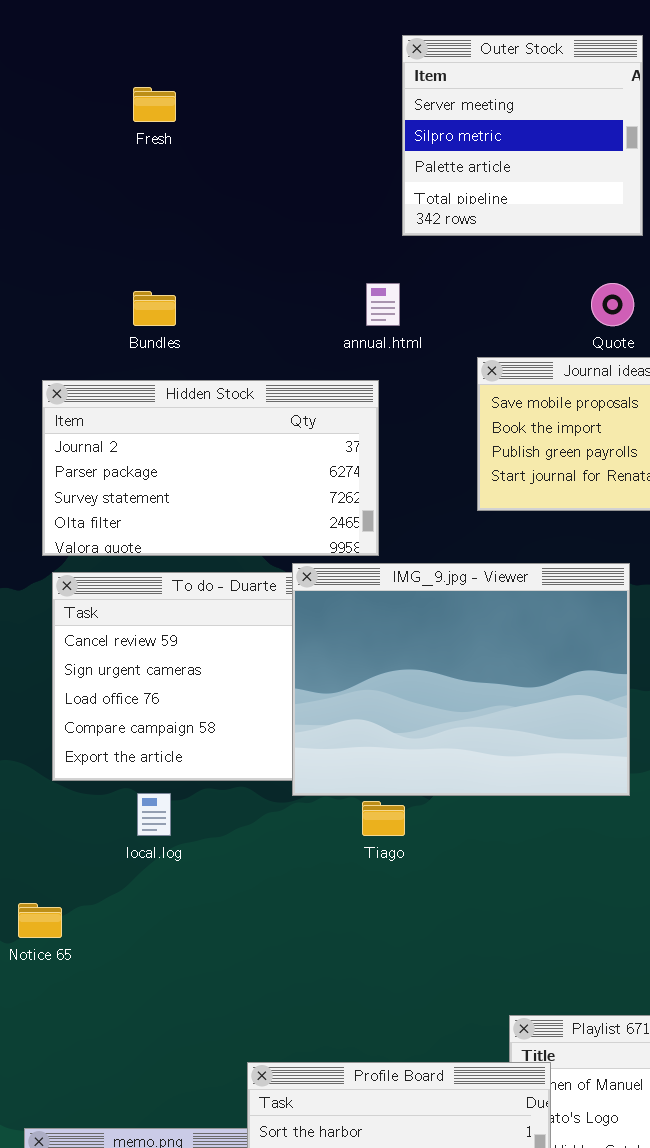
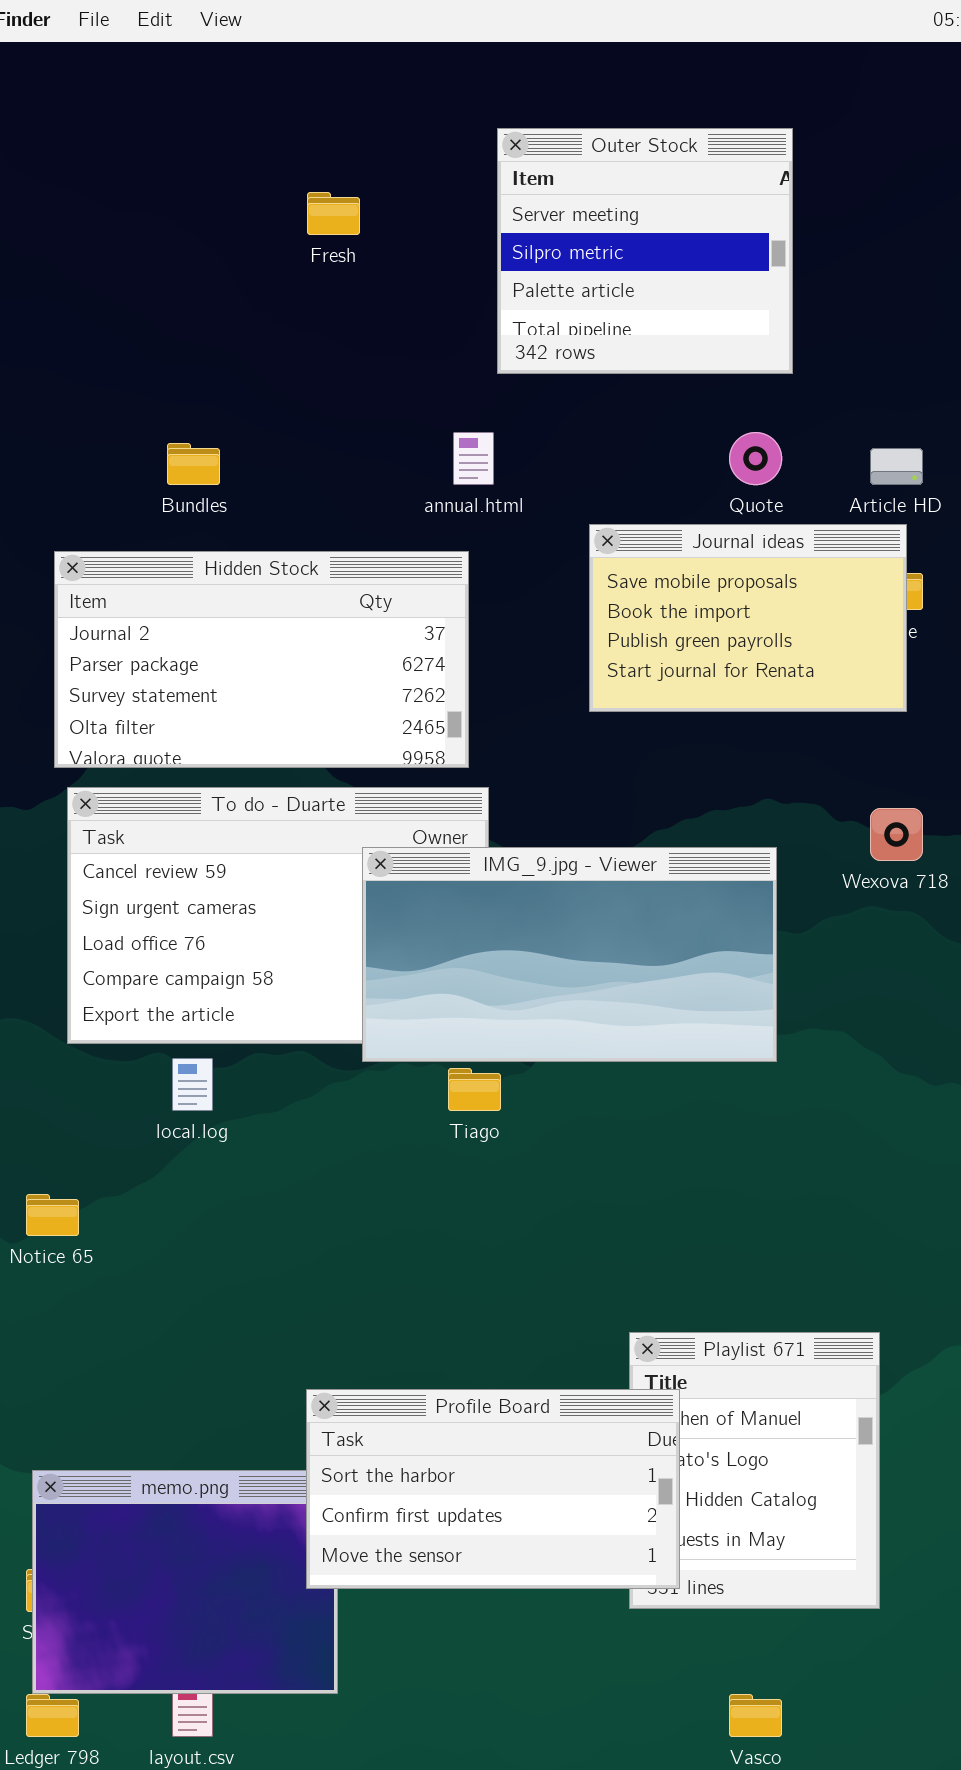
Fresh: [133,87,176,122] -> [307,192,360,235], moved
IMG_9.jpg - Viewer: [292,563,630,796] -> [362,847,777,1062], resized

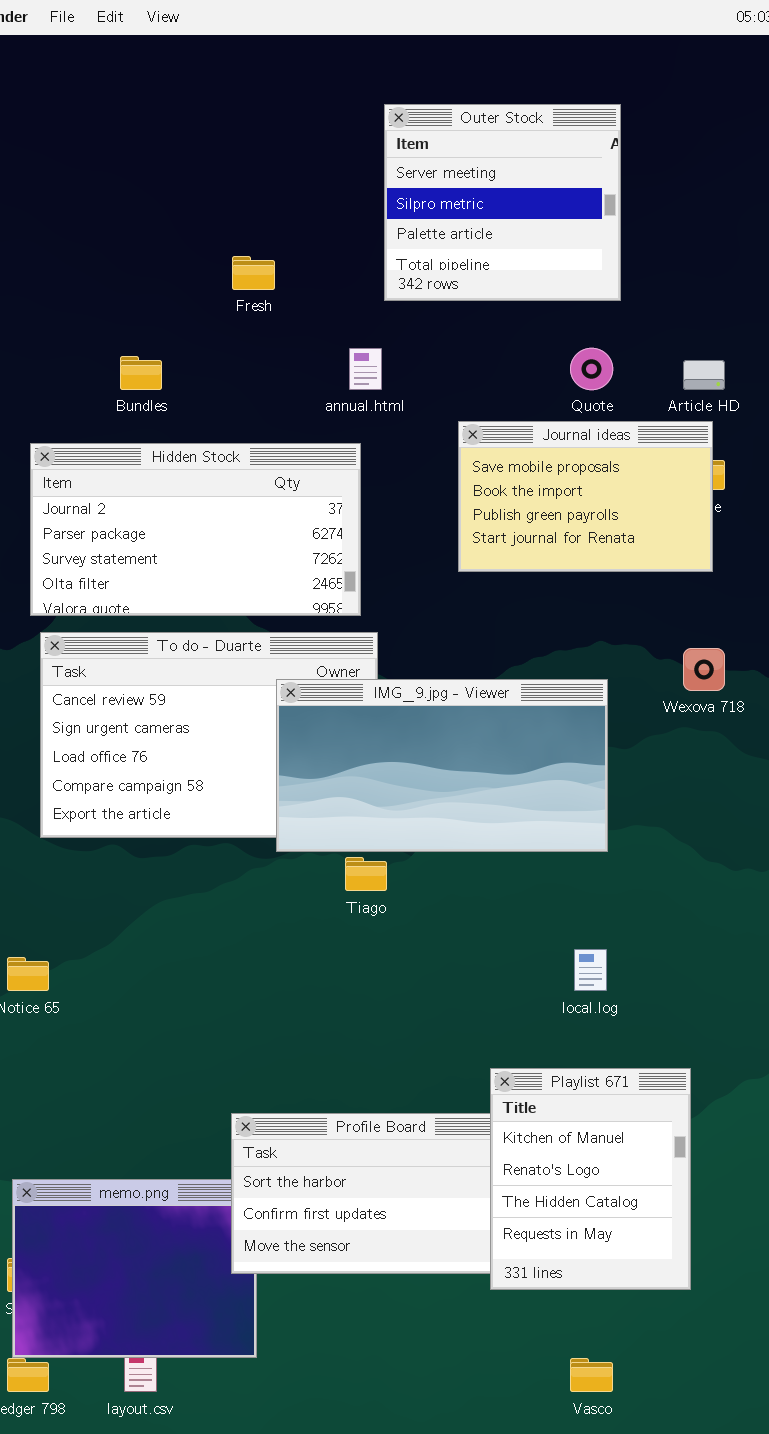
Fresh: [307,192,360,235] -> [232,256,275,290], moved
local.log: [172,1058,213,1111] -> [574,949,607,991], moved
Playlist 671: [629,1332,880,1609] -> [490,1068,691,1290], raised

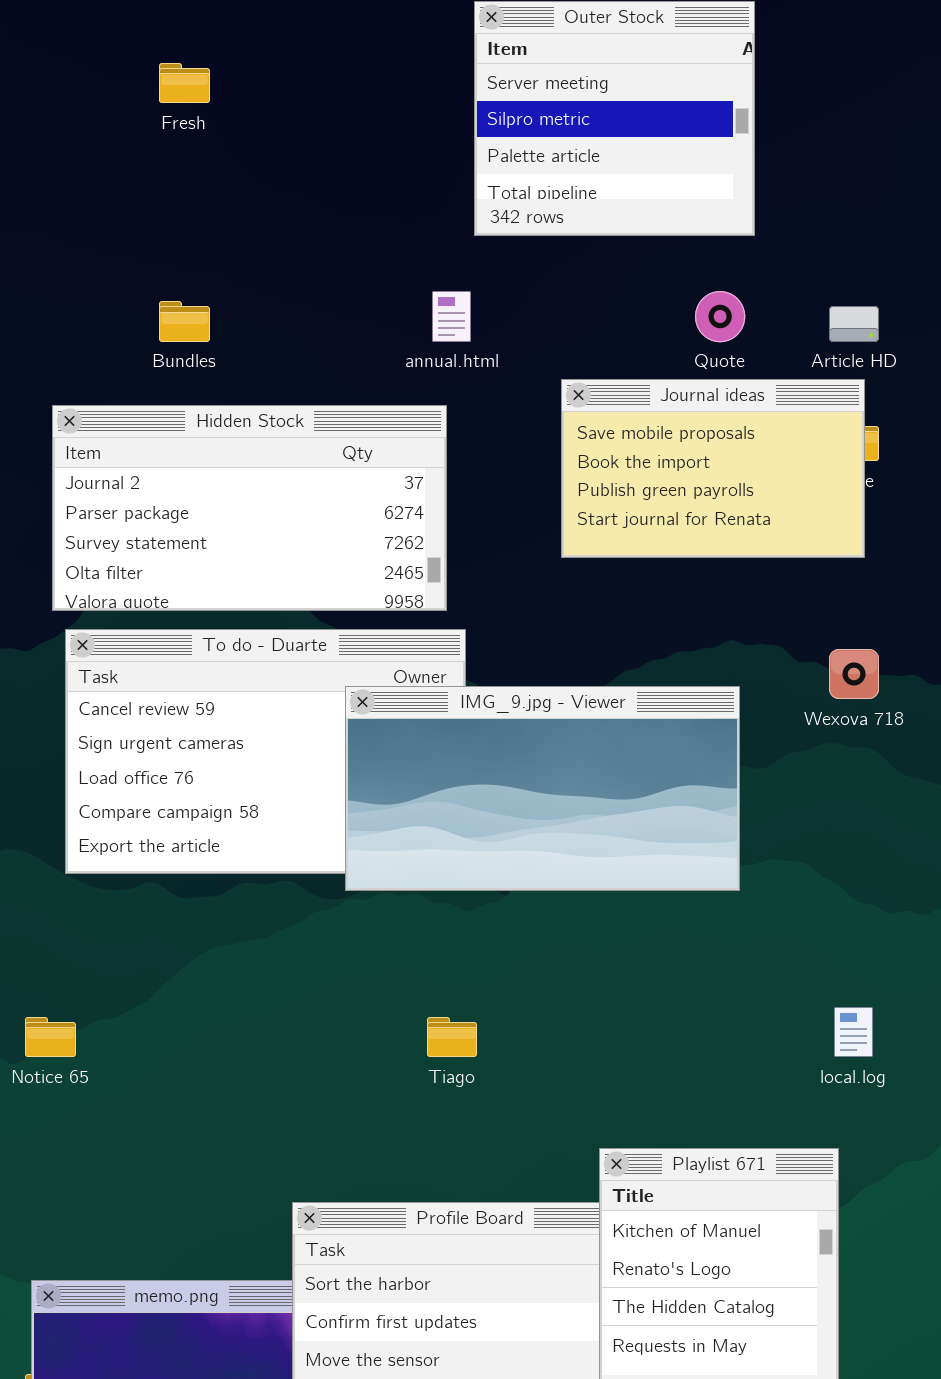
Fresh: [232,256,275,290] -> [159,63,210,103], moved
Tiago: [345,857,387,891] -> [427,1017,477,1057], moved
local.log: [574,949,607,991] -> [834,1007,873,1057], moved

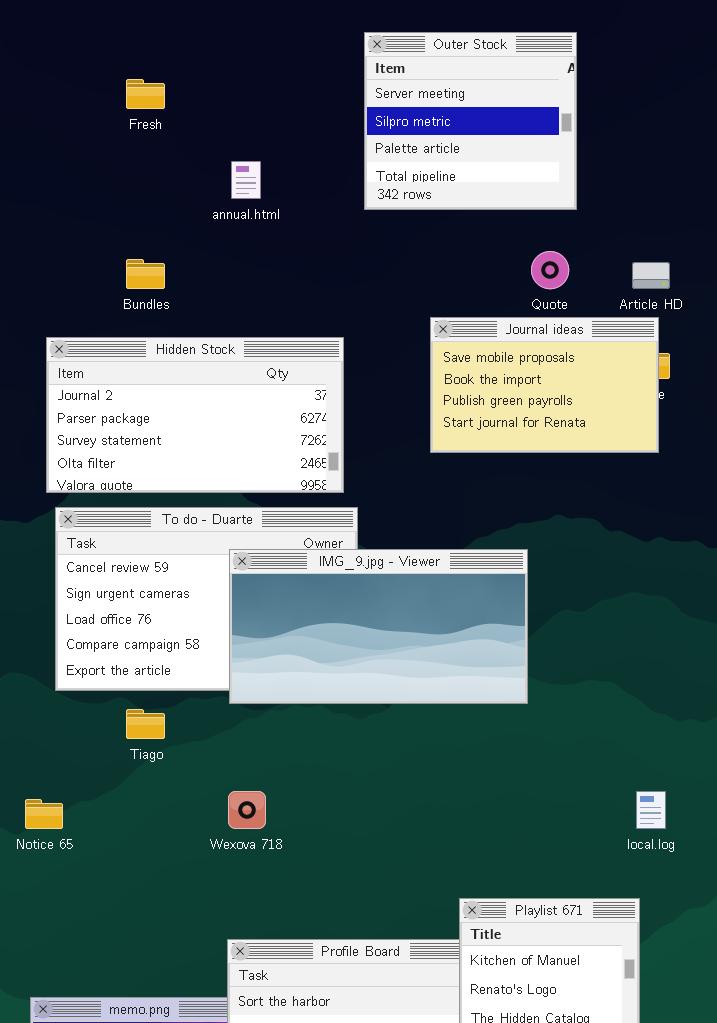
annual.html: [432,291,471,342] -> [231,161,261,199], moved
Wexova 718: [829,649,879,699] -> [228,791,266,829], moved
IMG_9.jpg - Viewer: [345,686,740,891] -> [229,549,528,704], moved
Tiago: [427,1017,477,1057] -> [126,709,165,739], moved

